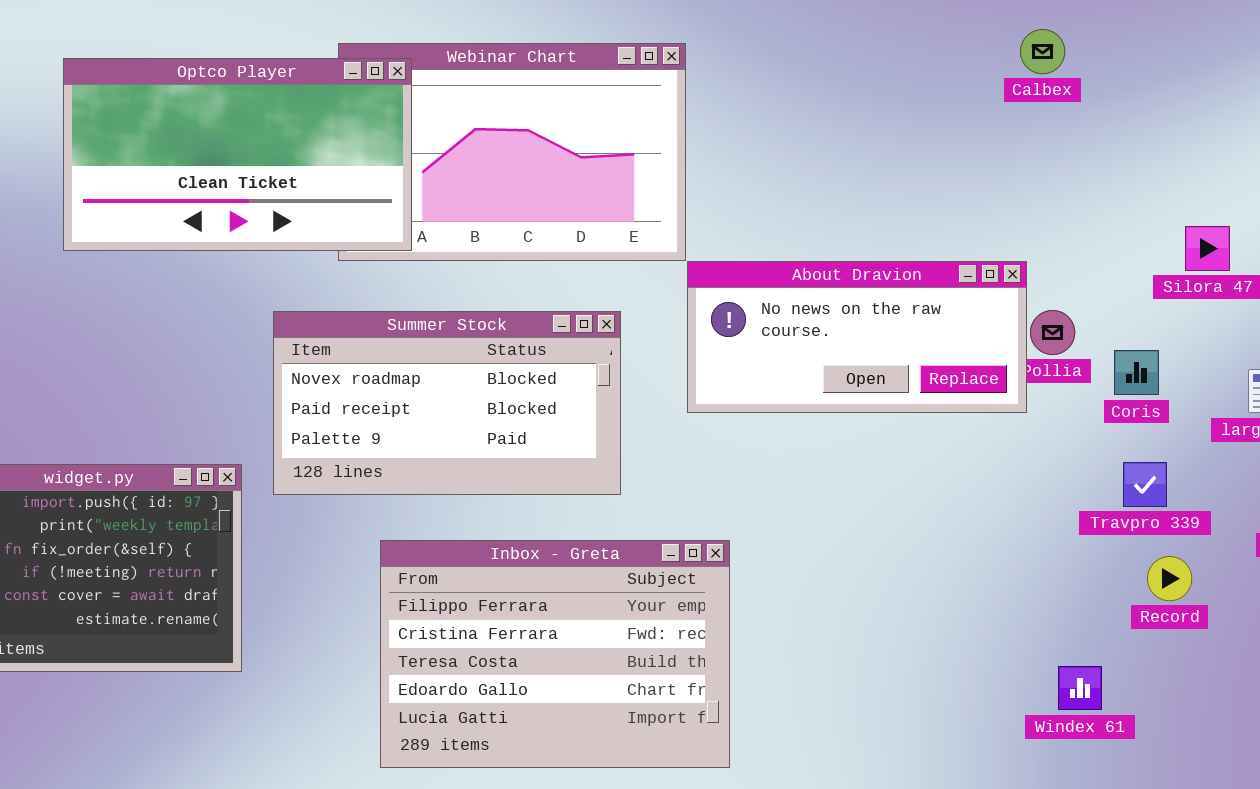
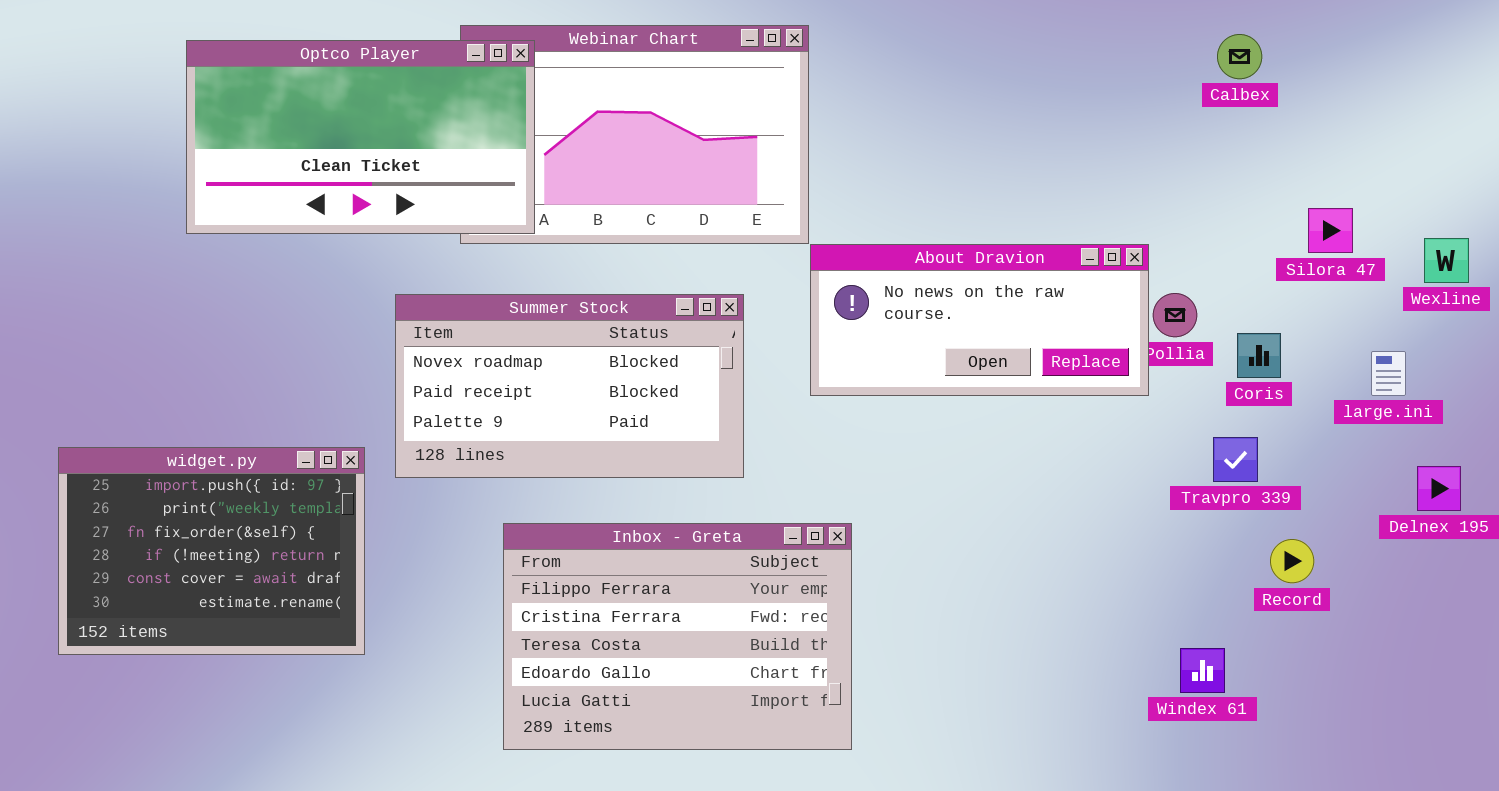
Calbex: [1020,29,1065,74] -> [1217,34,1262,79], moved
Travpro 339: [1123,462,1167,507] -> [1213,437,1258,482], moved

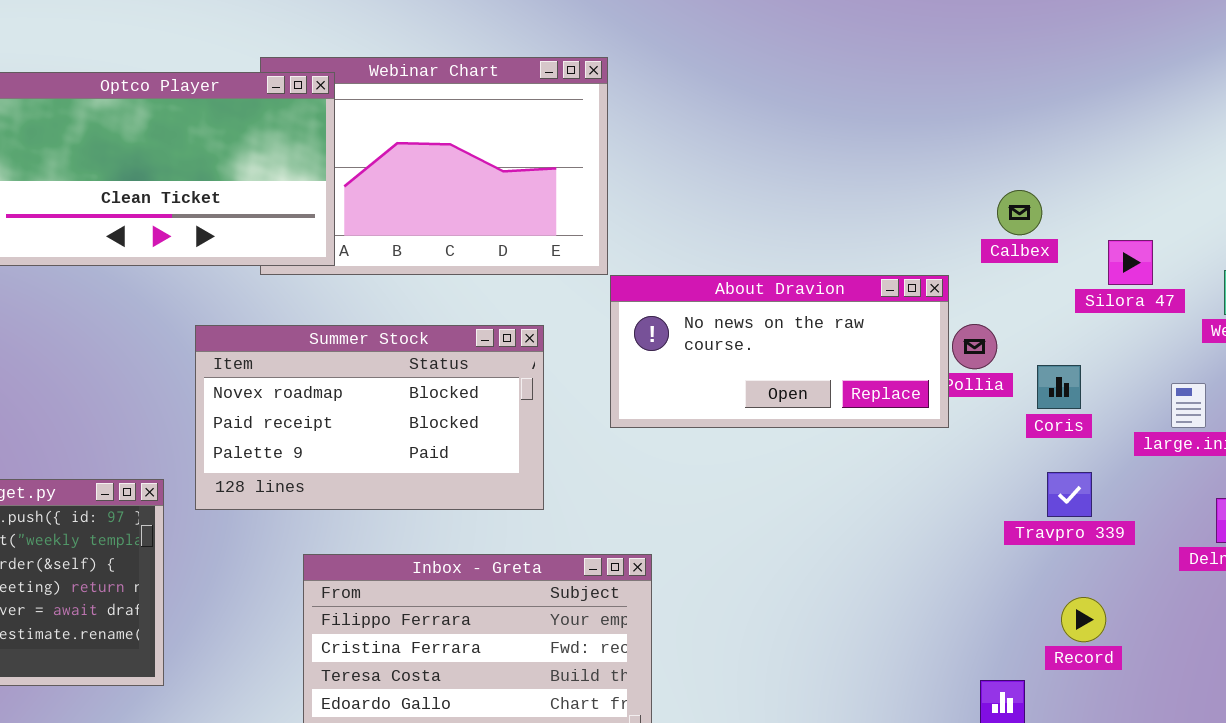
Calbex: [1217,34,1262,79] -> [997,190,1042,235], moved
Travpro 339: [1213,437,1258,482] -> [1047,472,1092,517], moved
Record: [1270,539,1314,583] -> [1061,597,1106,642], moved

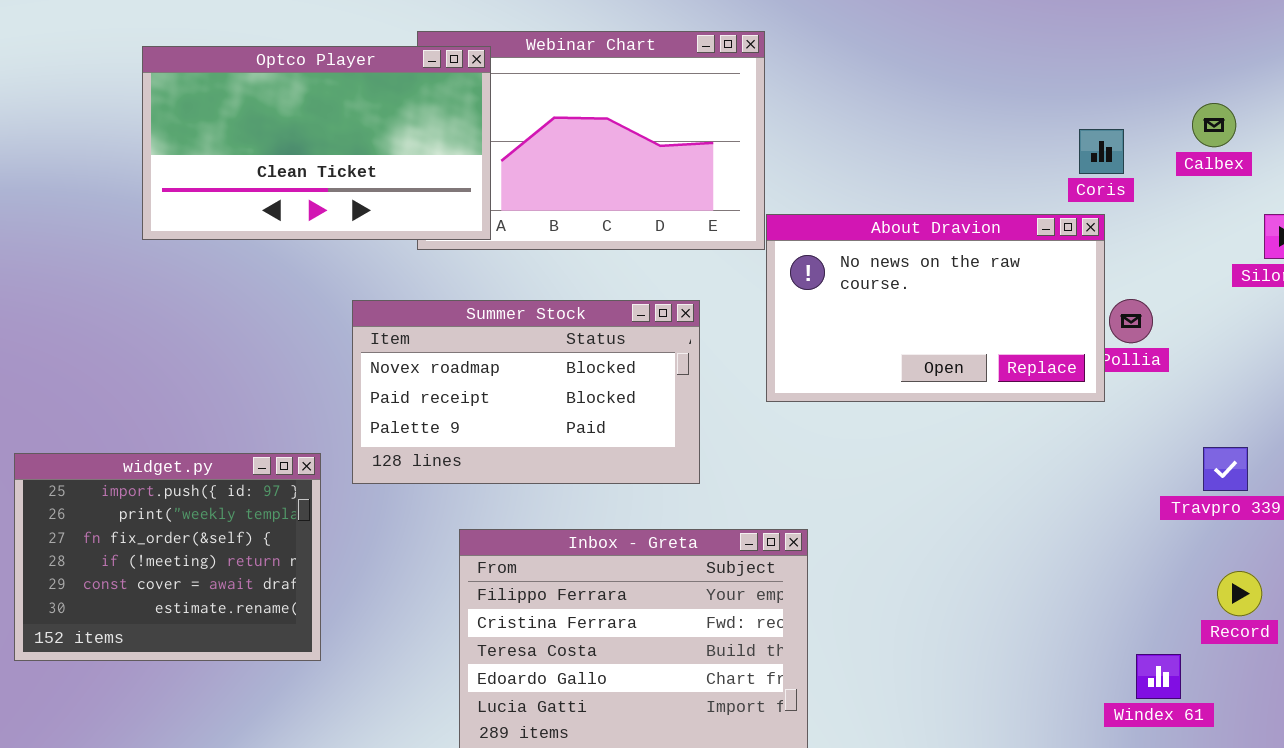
Calbex: [997,190,1042,235] -> [1192,103,1236,147], moved
About Dravion: [610,275,949,428] -> [766,214,1105,402], resized
Coris: [1037,365,1081,409] -> [1079,129,1124,174], moved

